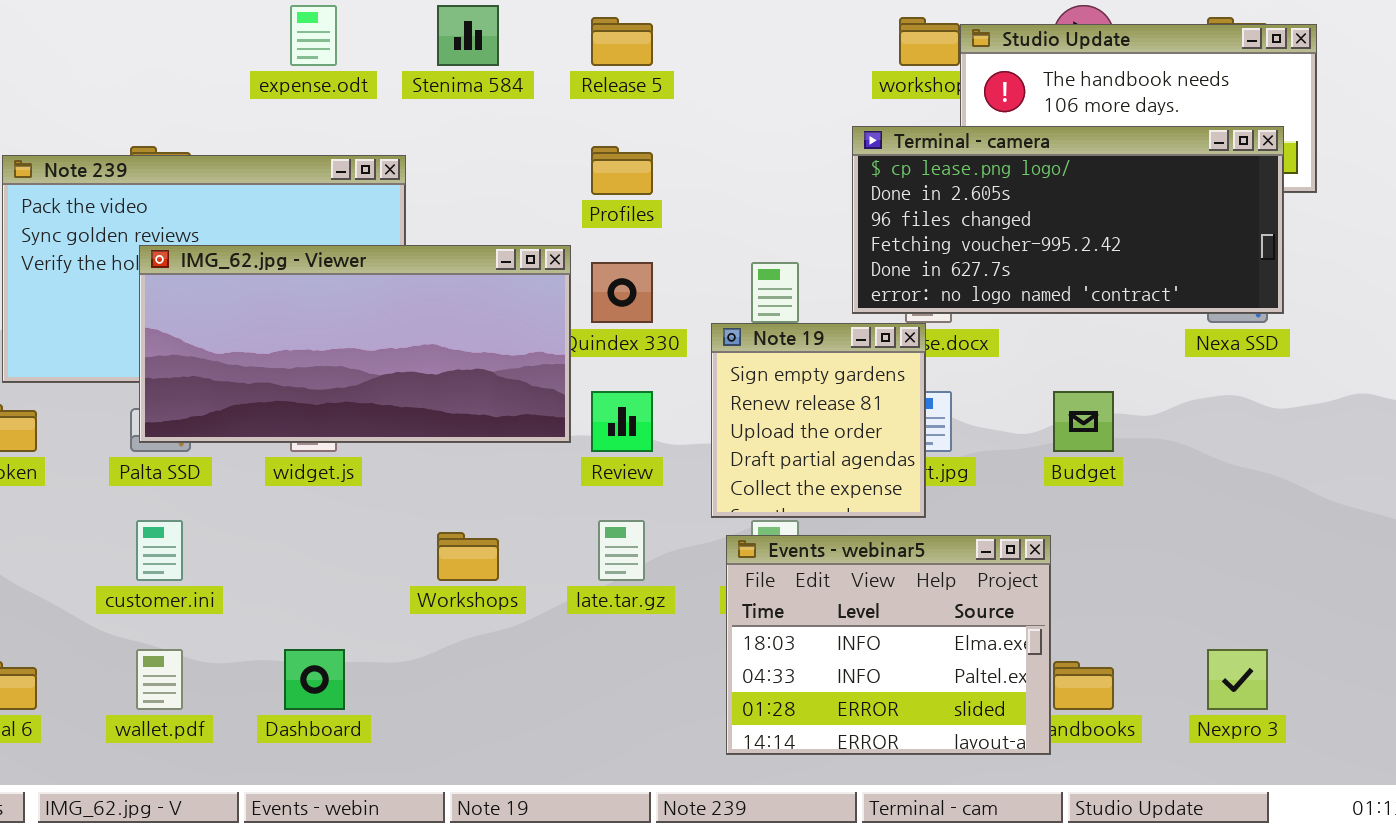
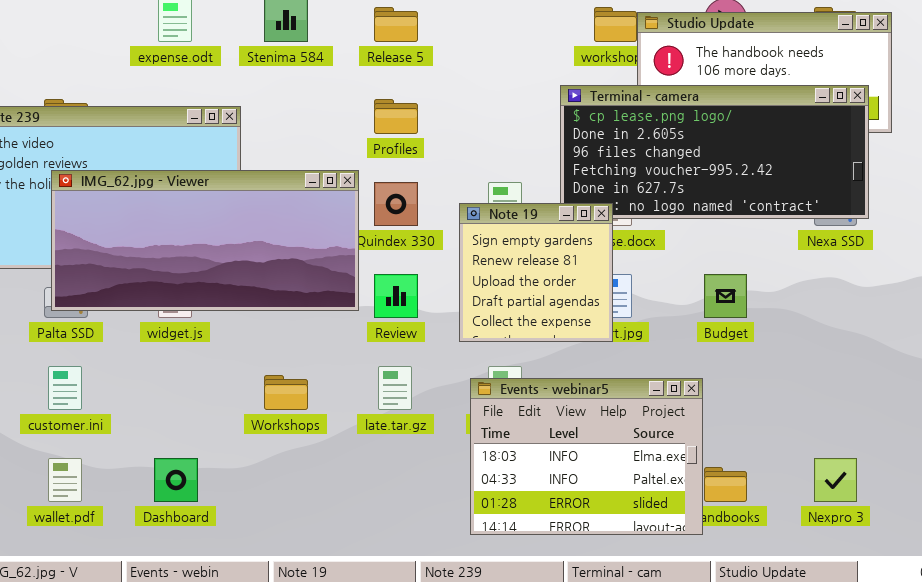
Note 19: [711,323,926,518] -> [459,203,613,342], moved

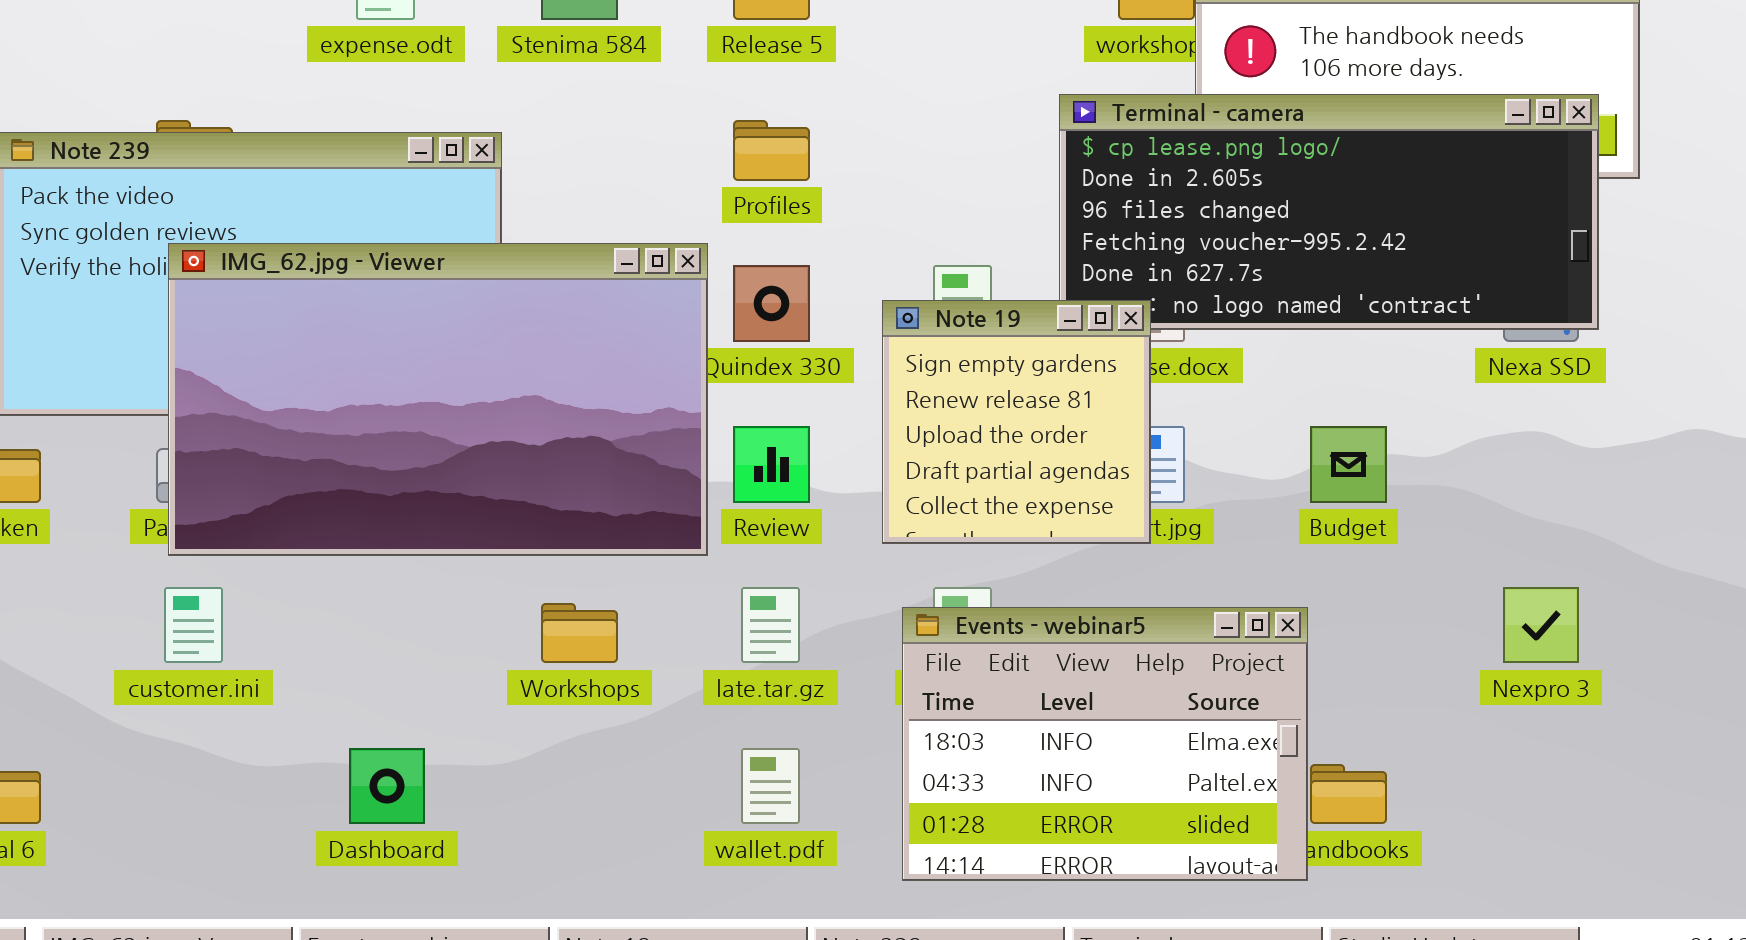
IMG_62.jpg - Viewer: [51,170,359,311] -> [168,243,708,556], resized
wallet.pdf: [48,458,82,502] -> [741,748,800,824], moved
Nexpro 3: [814,458,857,502] -> [1503,587,1579,663], moved

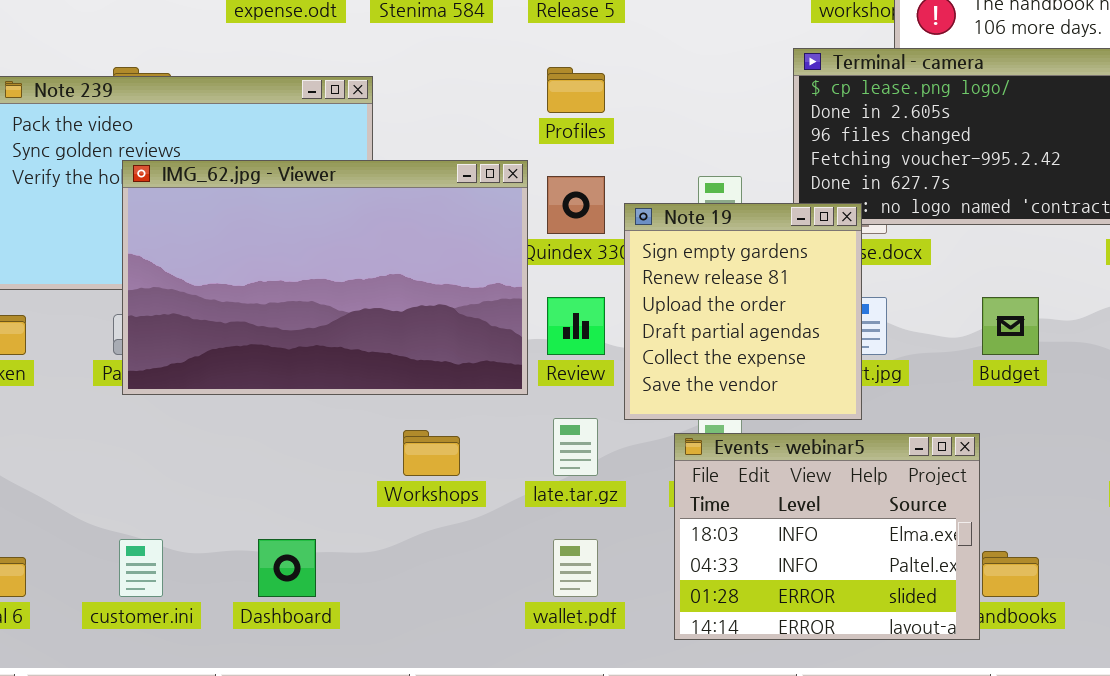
Note 19: [882,300,1151,544] -> [624,203,862,420], resized
customer.ini: [164,587,223,663] -> [119,539,163,597], moved

